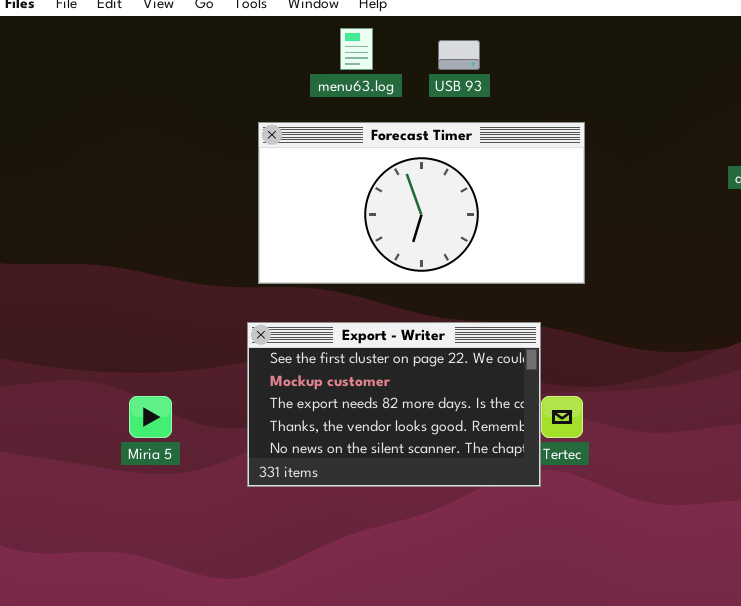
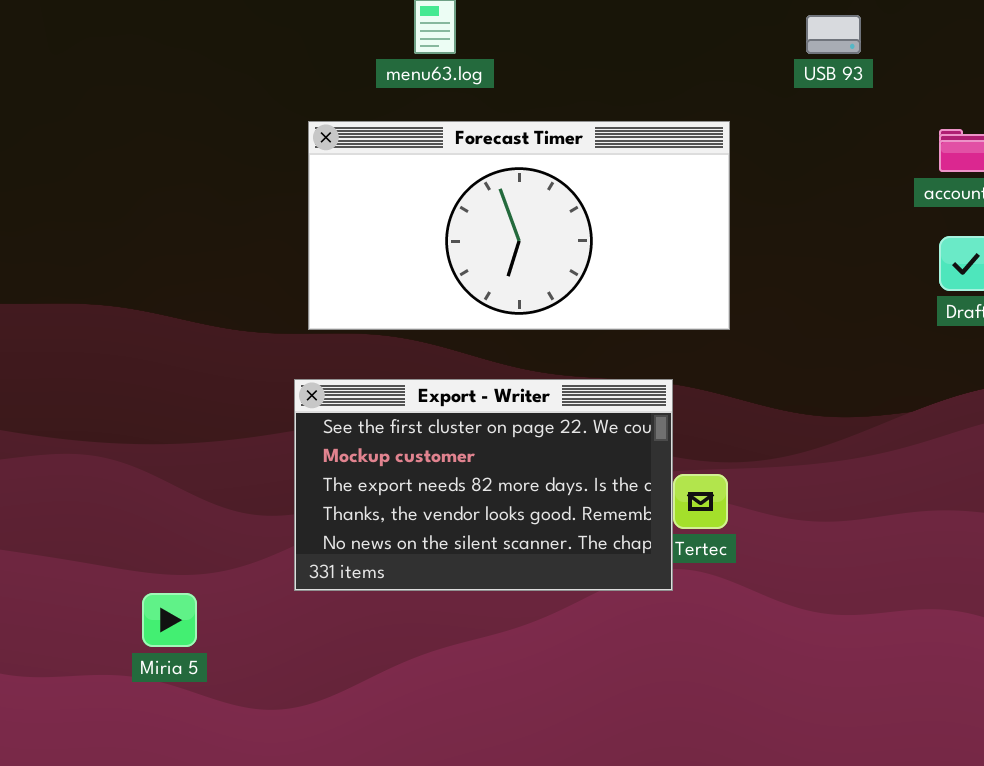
USB 93: [438,40,480,70] -> [806,15,861,54], moved
Miria 5: [129,396,172,438] -> [142,593,197,647], moved

